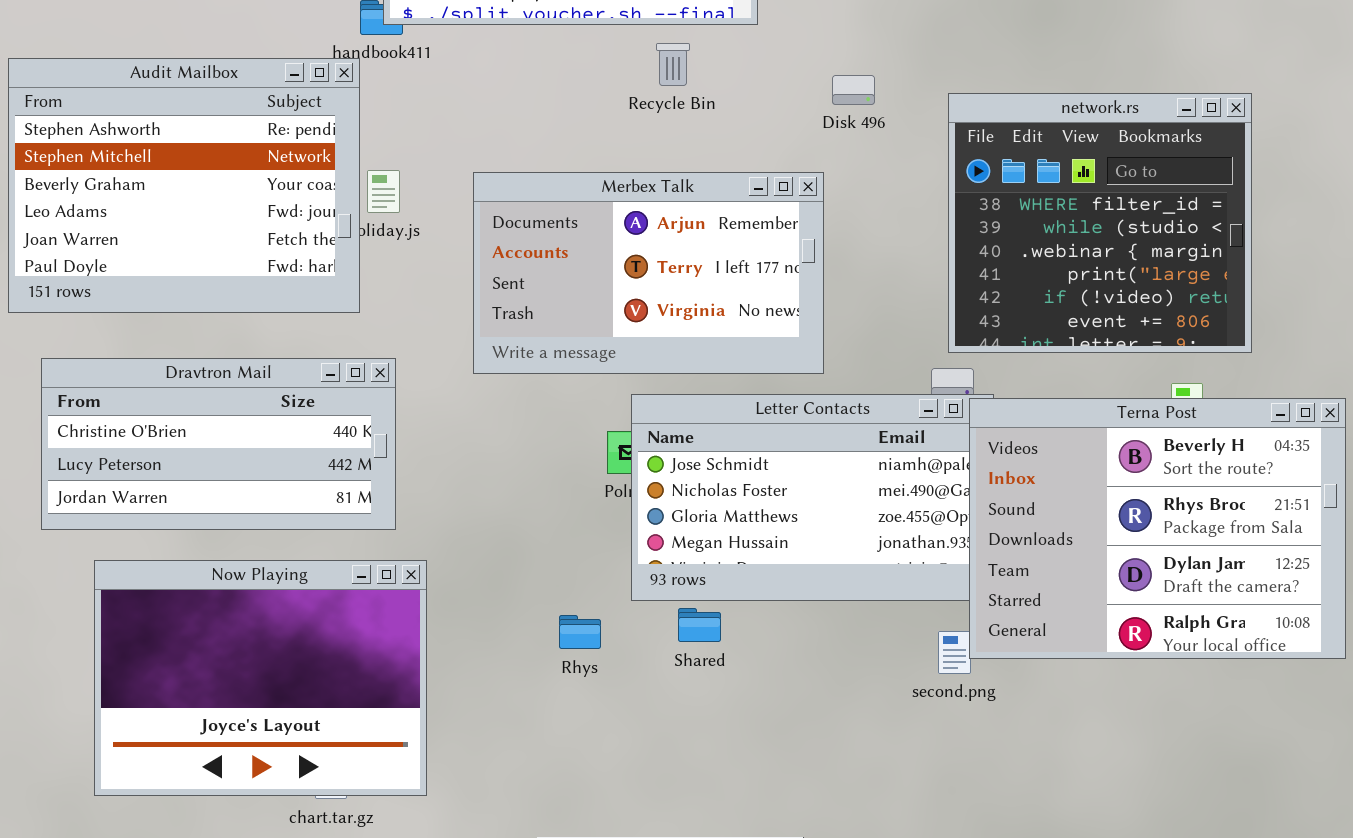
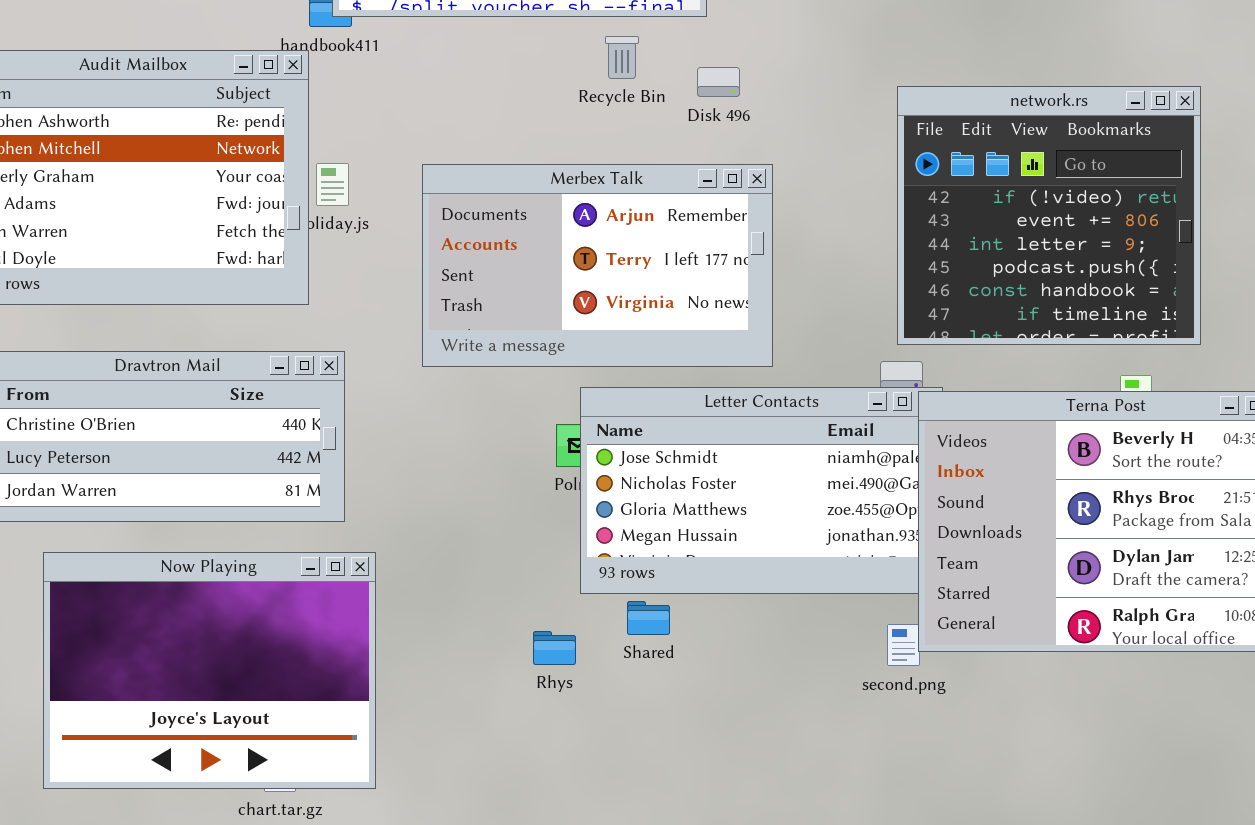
Disk 496: [832,75,875,105] -> [697,67,740,97], moved
network.rs: [948,93,1252,353] -> [897,86,1201,345], scrolled down 4 rows
Rhys: [559,615,601,649] -> [533,631,576,665], moved

